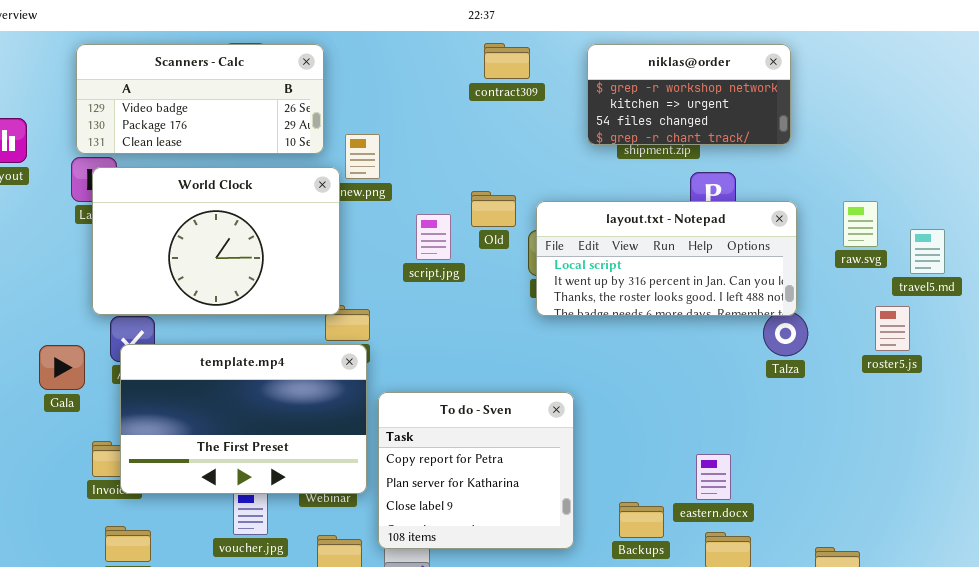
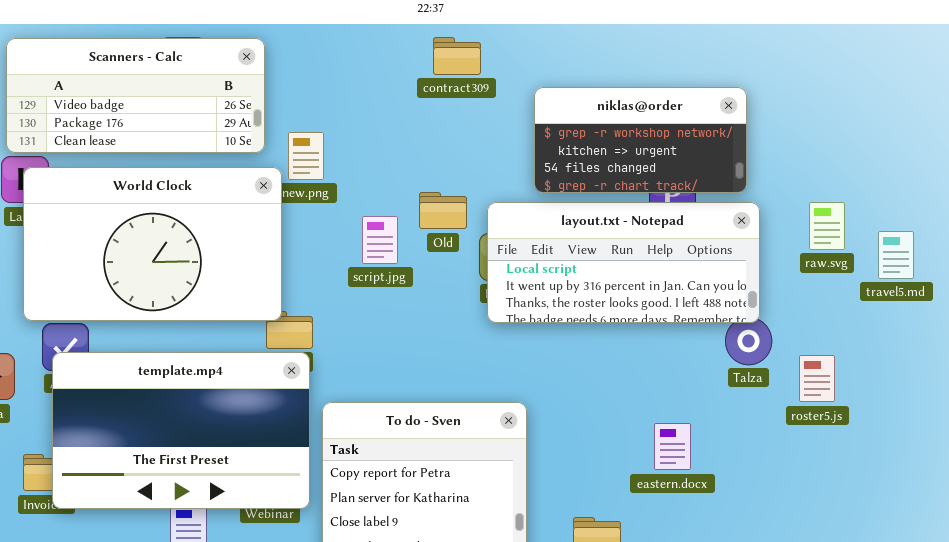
niklas@order: [587,44,791,145] -> [534,87,747,193], moved
roster5.js: [875,306,910,351] -> [799,355,835,402], moved
eastern.docx: [696,454,731,500] -> [654,423,691,470], moved

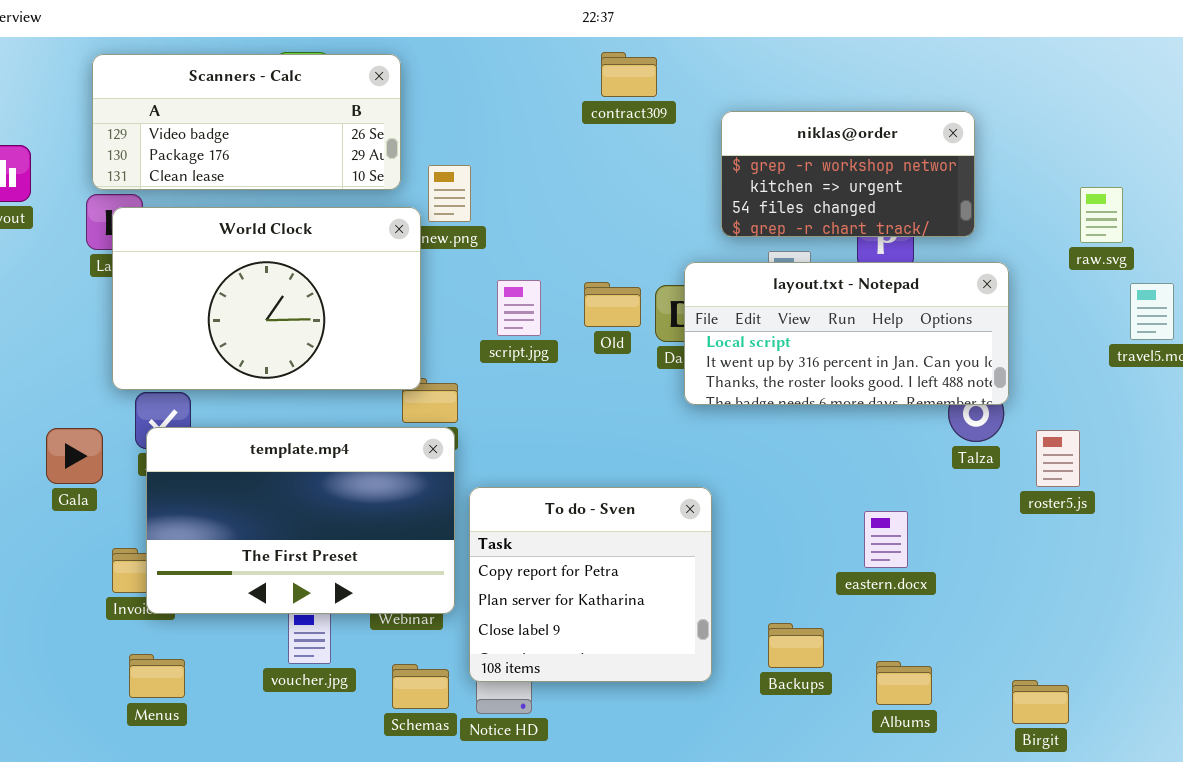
Old: [419,192,467,229] -> [584,282,641,327], moved
layout.txt - Notepad: [487,202,760,323] -> [684,262,1009,405], moved
raw.svg: [809,202,845,250] -> [1080,187,1123,243], moved
script.jpg: [362,216,398,264] -> [497,280,541,336], moved

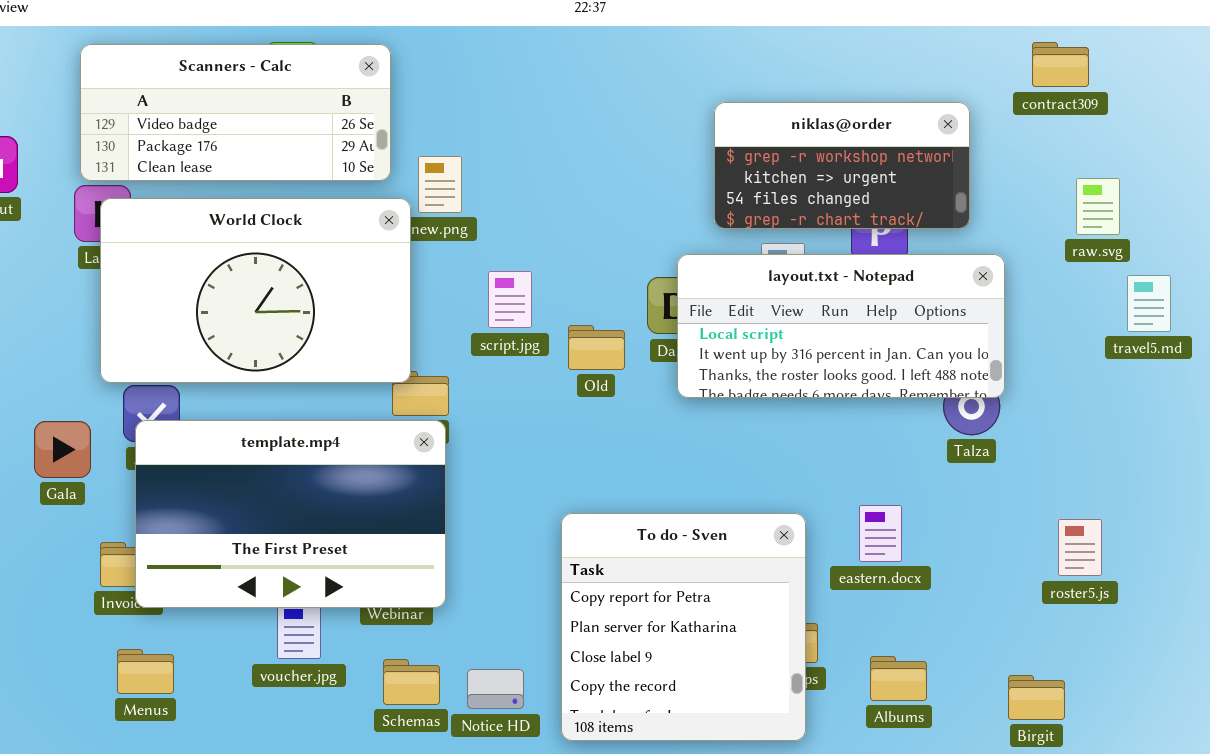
contract309: [601,52,657,97] -> [1032,42,1089,87], moved
Old: [584,282,641,327] -> [568,325,625,370], moved
roster5.js: [1036,430,1080,487] -> [1058,519,1102,576], moved
To do - Sven: [469,487,712,682] -> [561,513,806,741], moved, resized

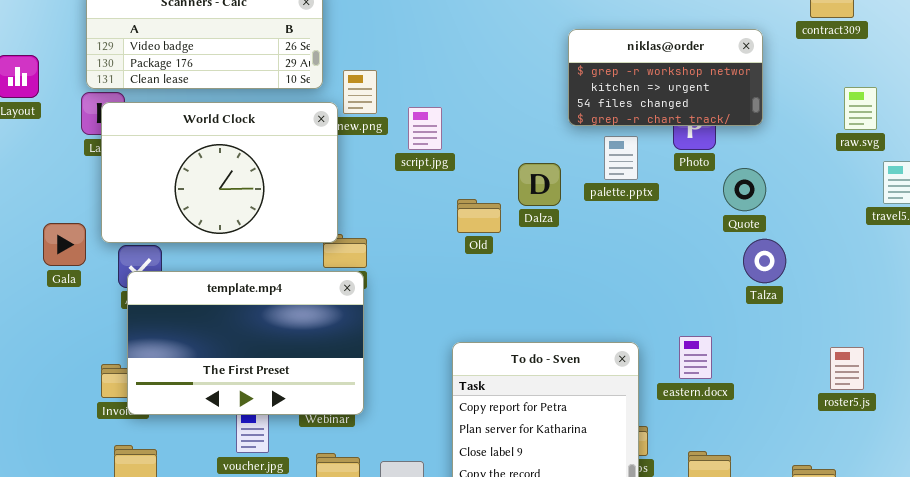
layout.txt - Notepad: [677,254,1005,398] -> none, closed
script.jpg: [488,271,532,328] -> [408,107,442,150], moved
Gala: [34,421,91,478] -> [43,223,86,266], moved

